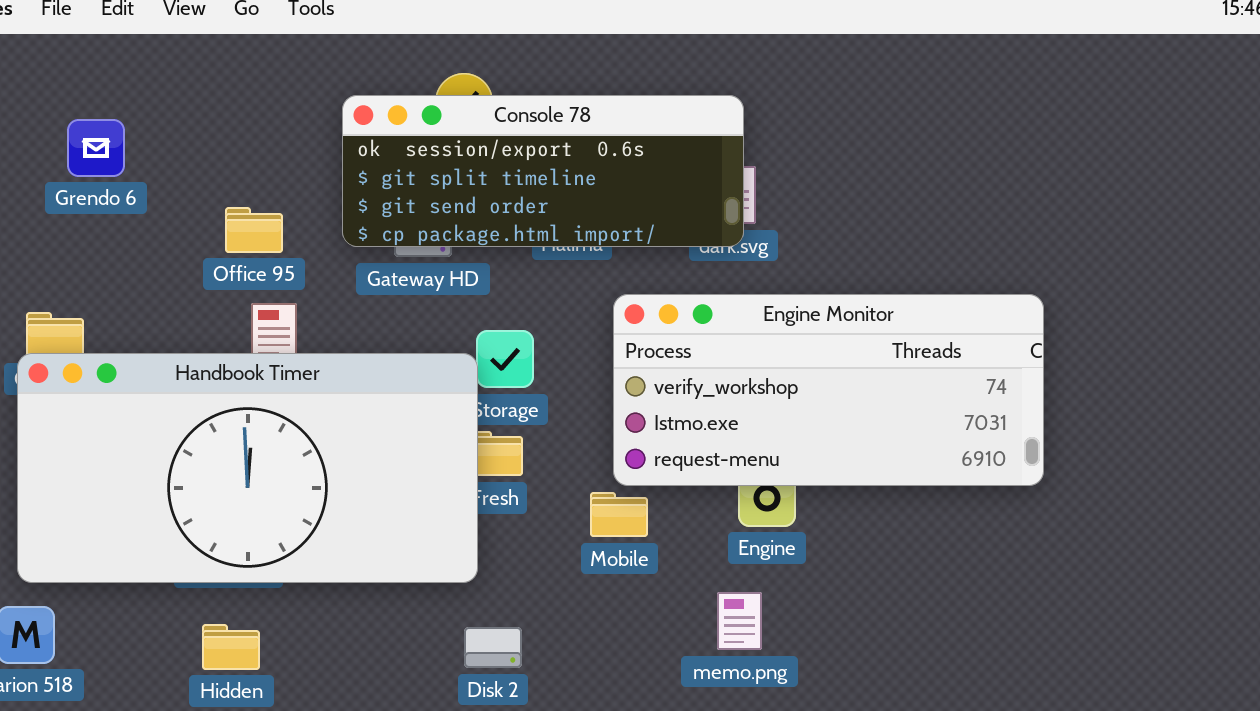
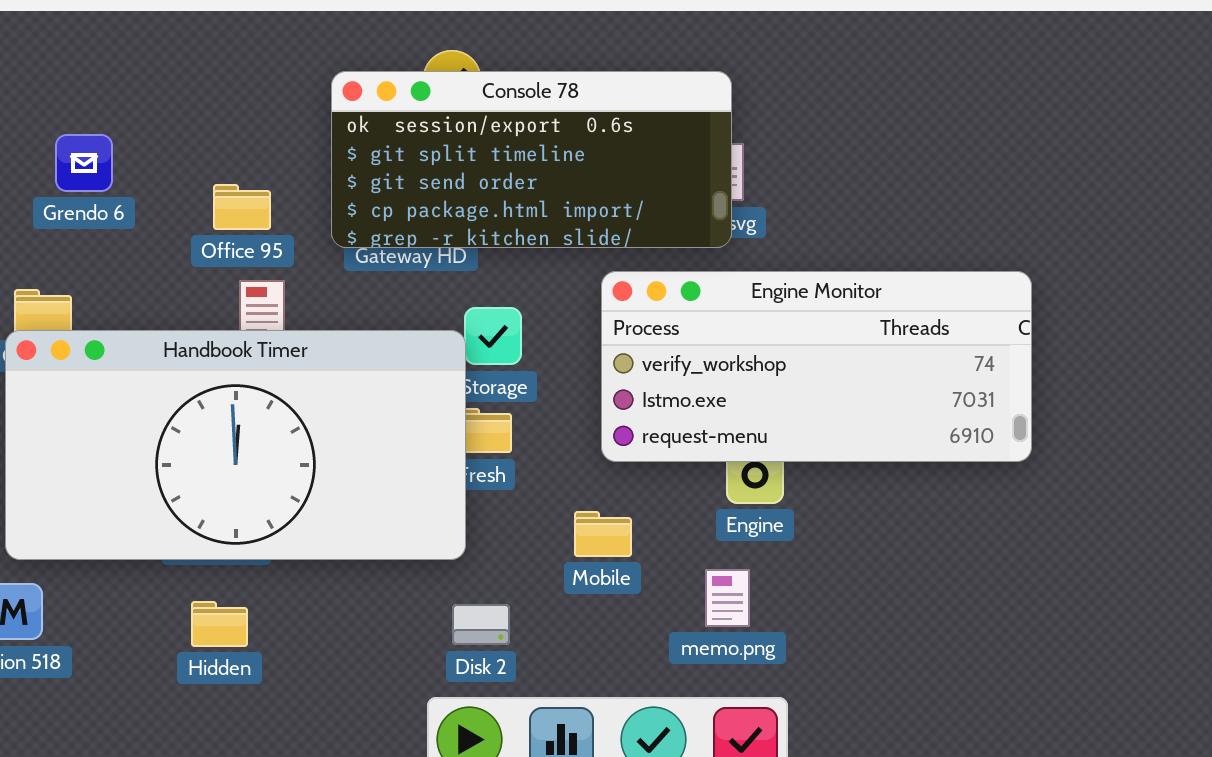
Console 78: [342,95,744,247] -> [331,71,732,248], resized
Grendo 6: [67,119,125,177] -> [55,134,113,192], moved
Mobile: [590,492,648,537] -> [574,511,632,557], moved

